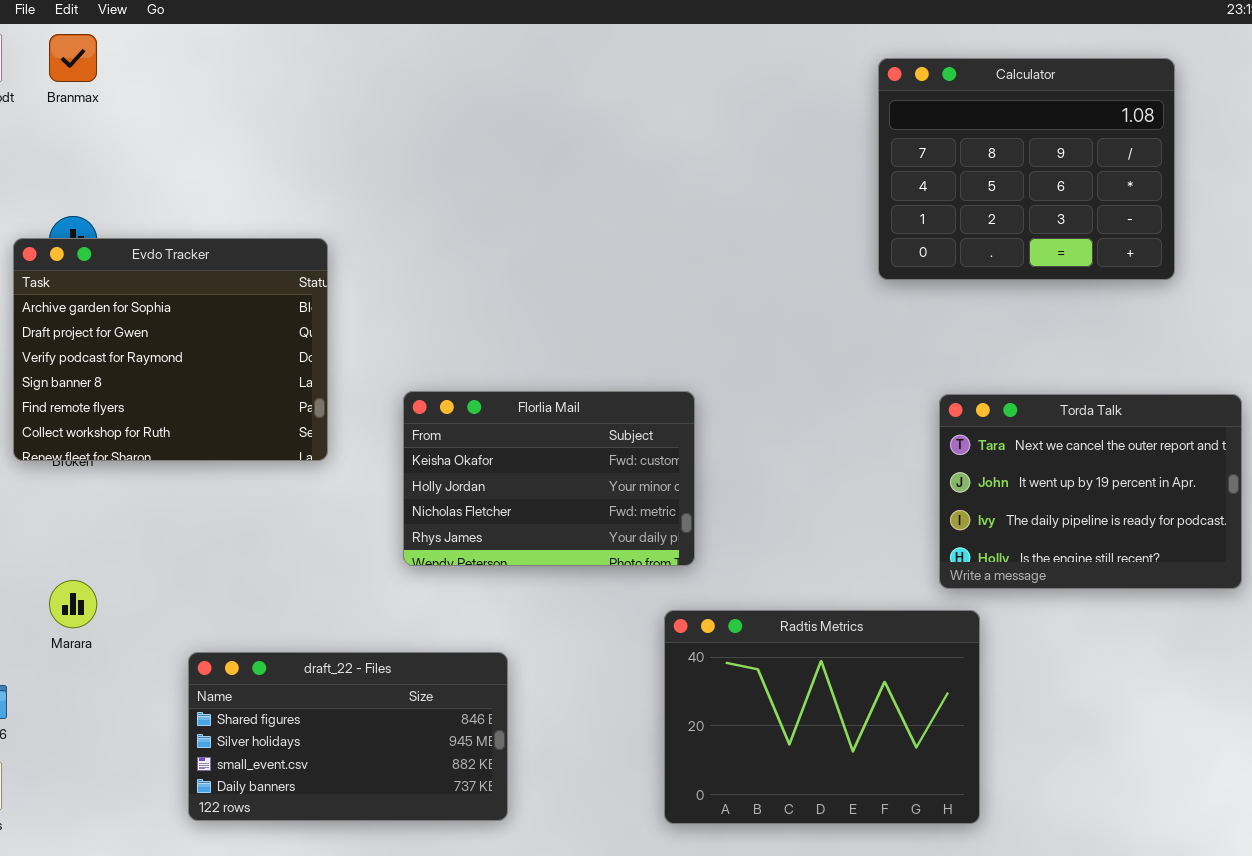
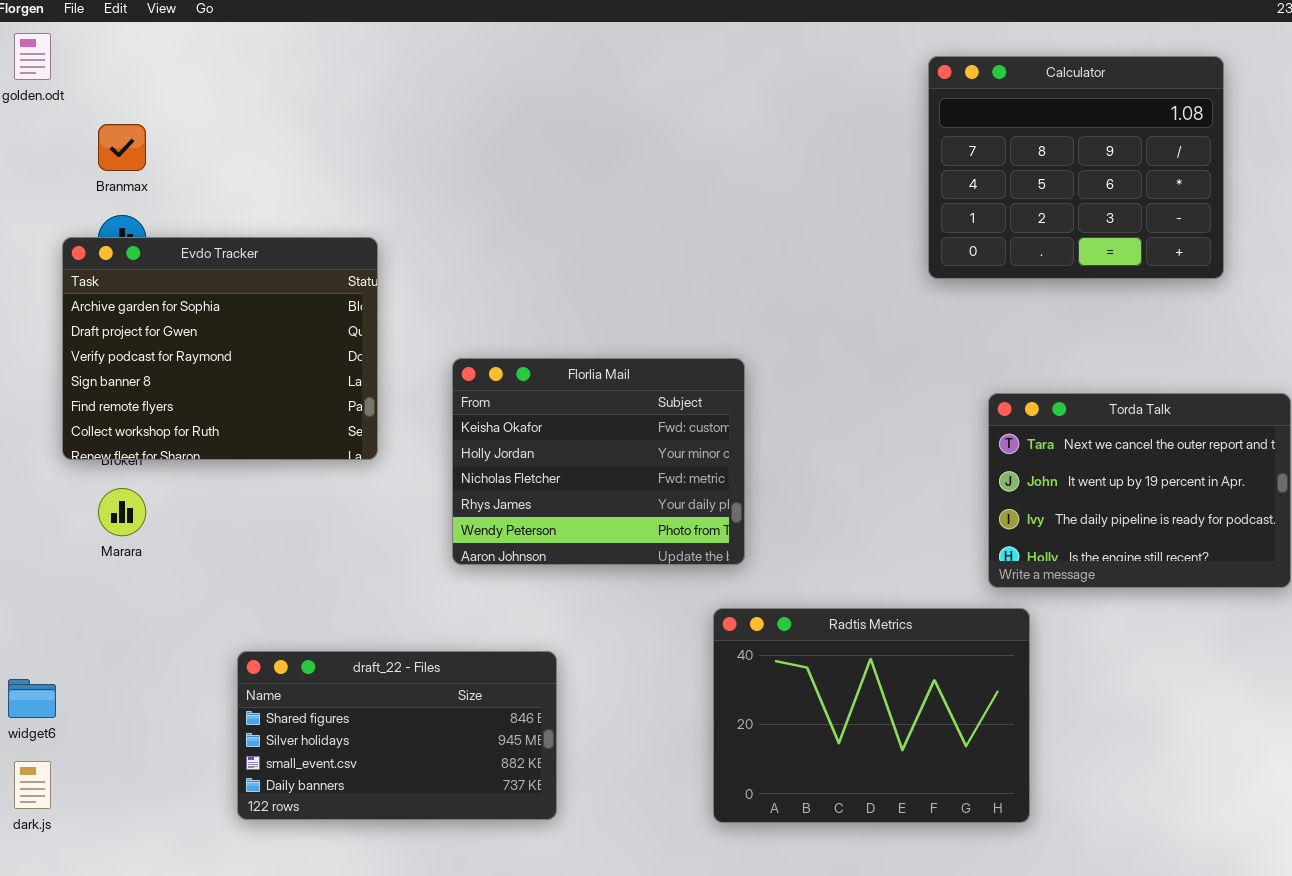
Branmax: [49,34,97,82] -> [98,124,146,171], moved
Florlia Mail: [403,391,695,566] -> [452,358,745,565], resized
Marara: [49,580,97,628] -> [98,488,146,536], moved

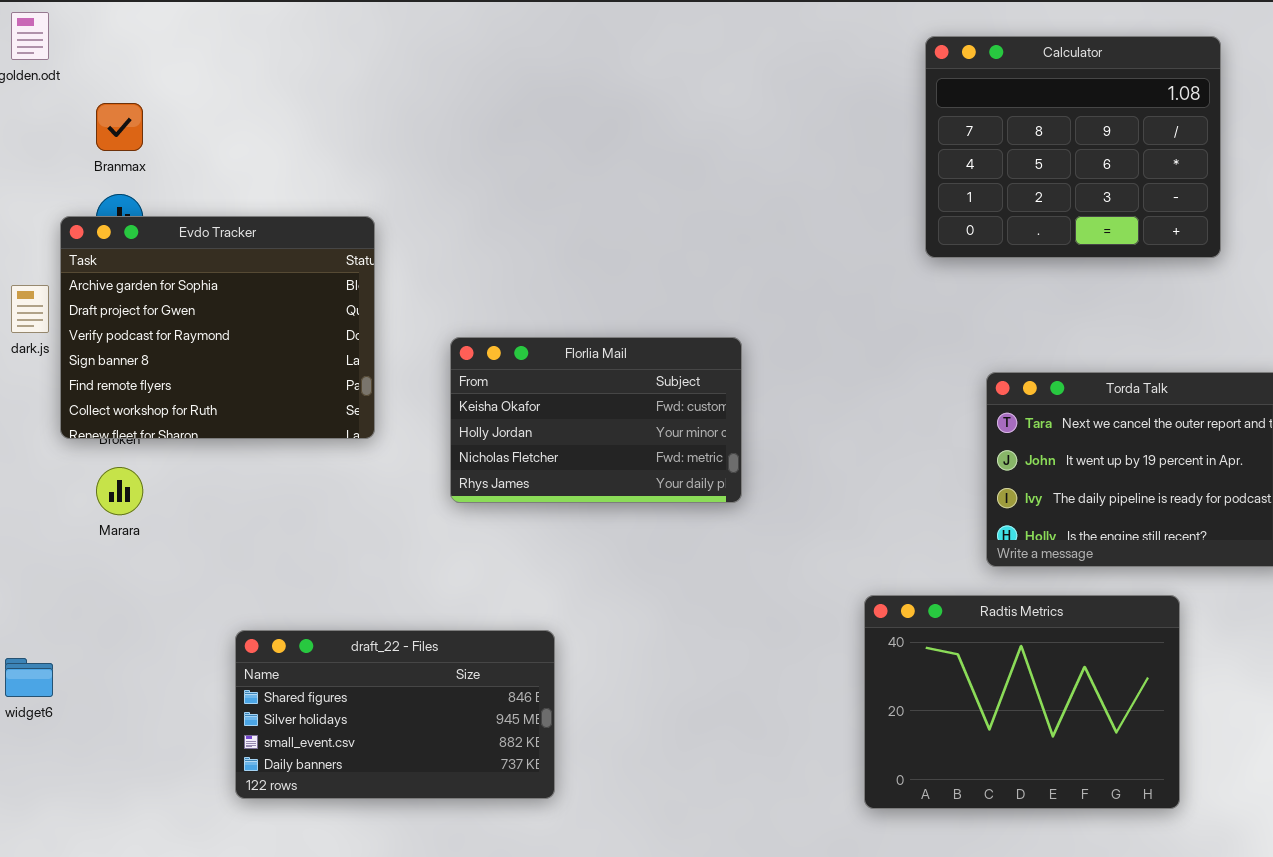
Florlia Mail: [452,358,745,565] -> [450,337,742,503], resized
Radtis Metrics: [713,608,1030,823] -> [864,595,1180,809], moved
dark.js: [14,761,51,809] -> [11,285,49,333], moved

